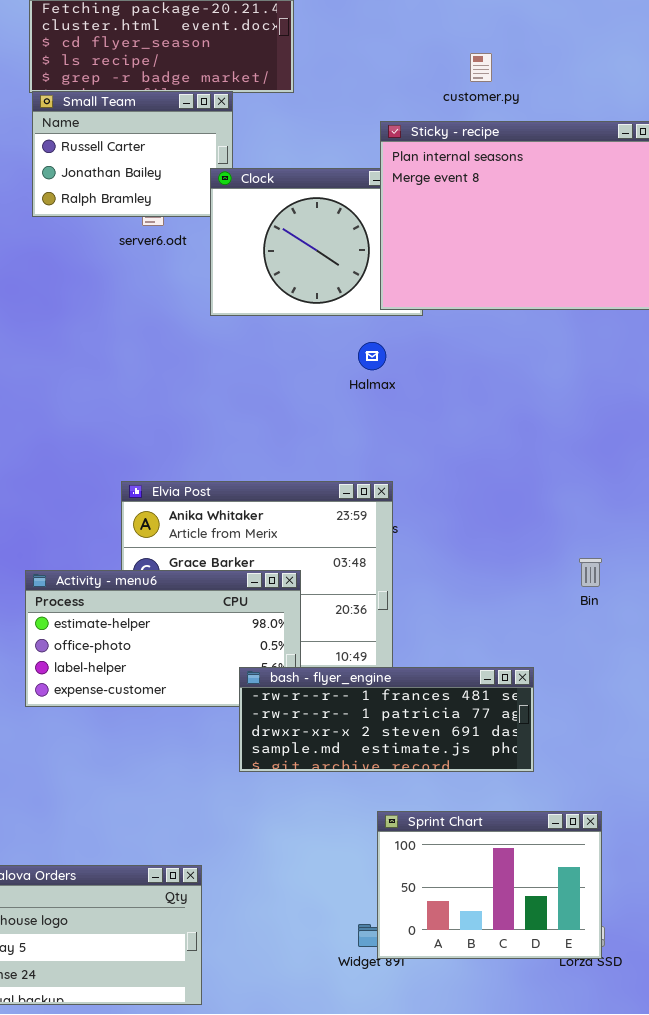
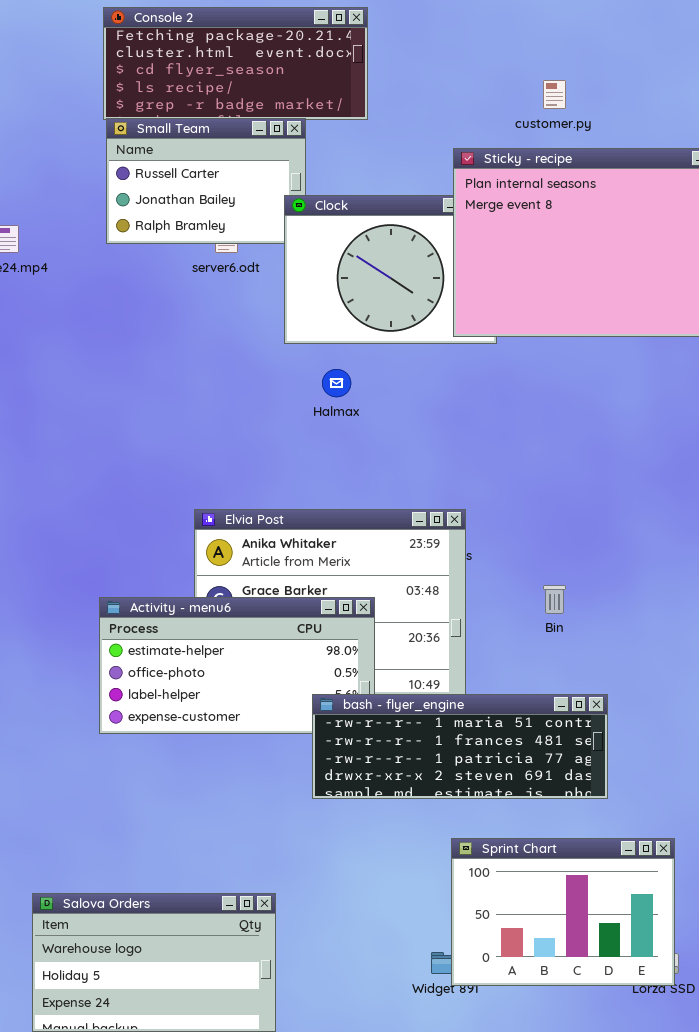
Halmax: [358,342,386,370] -> [322,369,351,397], moved
Bin: [579,558,602,587] -> [543,585,566,614], moved
bash - flyer_engine: [239,667,534,772] -> [312,694,608,799], scrolled up 1 row

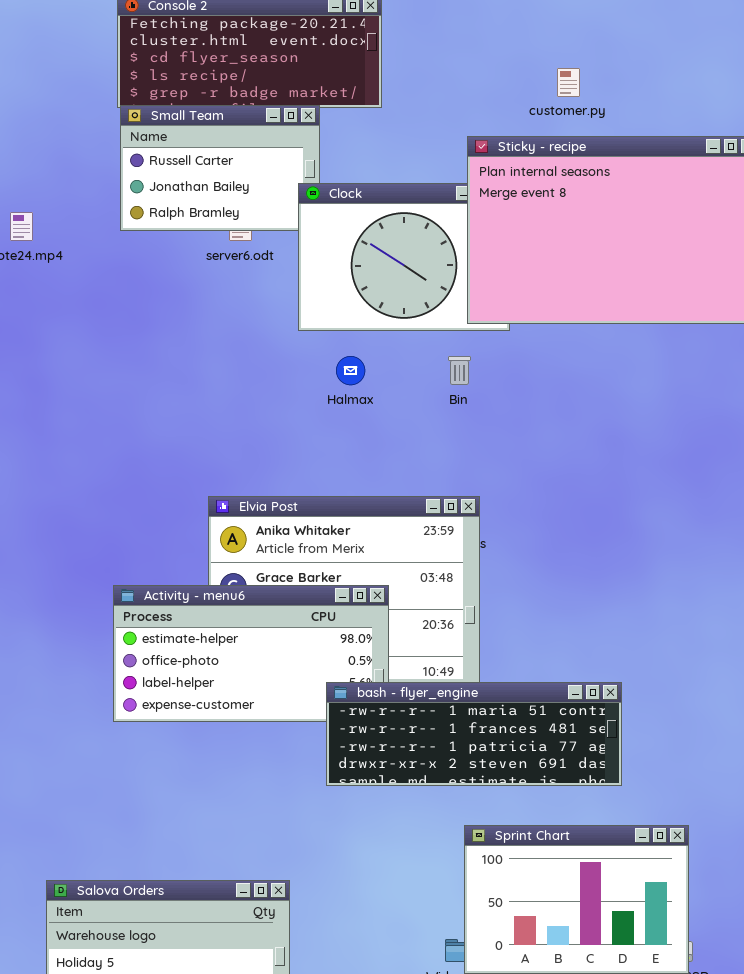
Bin: [543,585,566,614] -> [448,356,471,385], moved

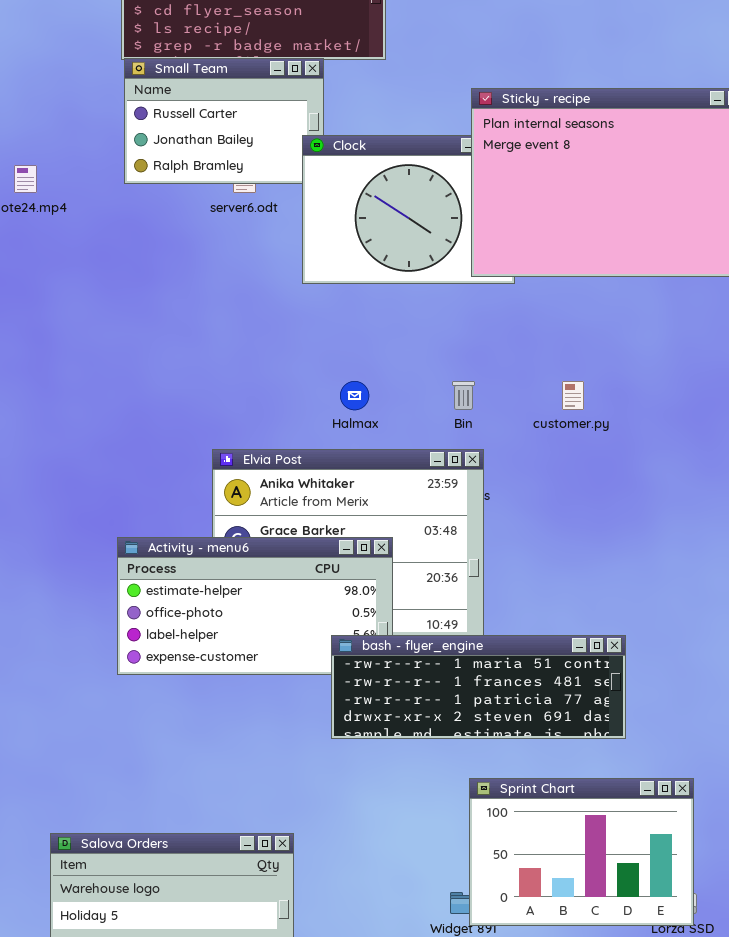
customer.py: [557,68,580,97] -> [562,381,584,410], moved
Halmax: [336,356,365,385] -> [340,381,369,410], moved
Bin: [448,356,471,385] -> [452,381,475,410], moved

